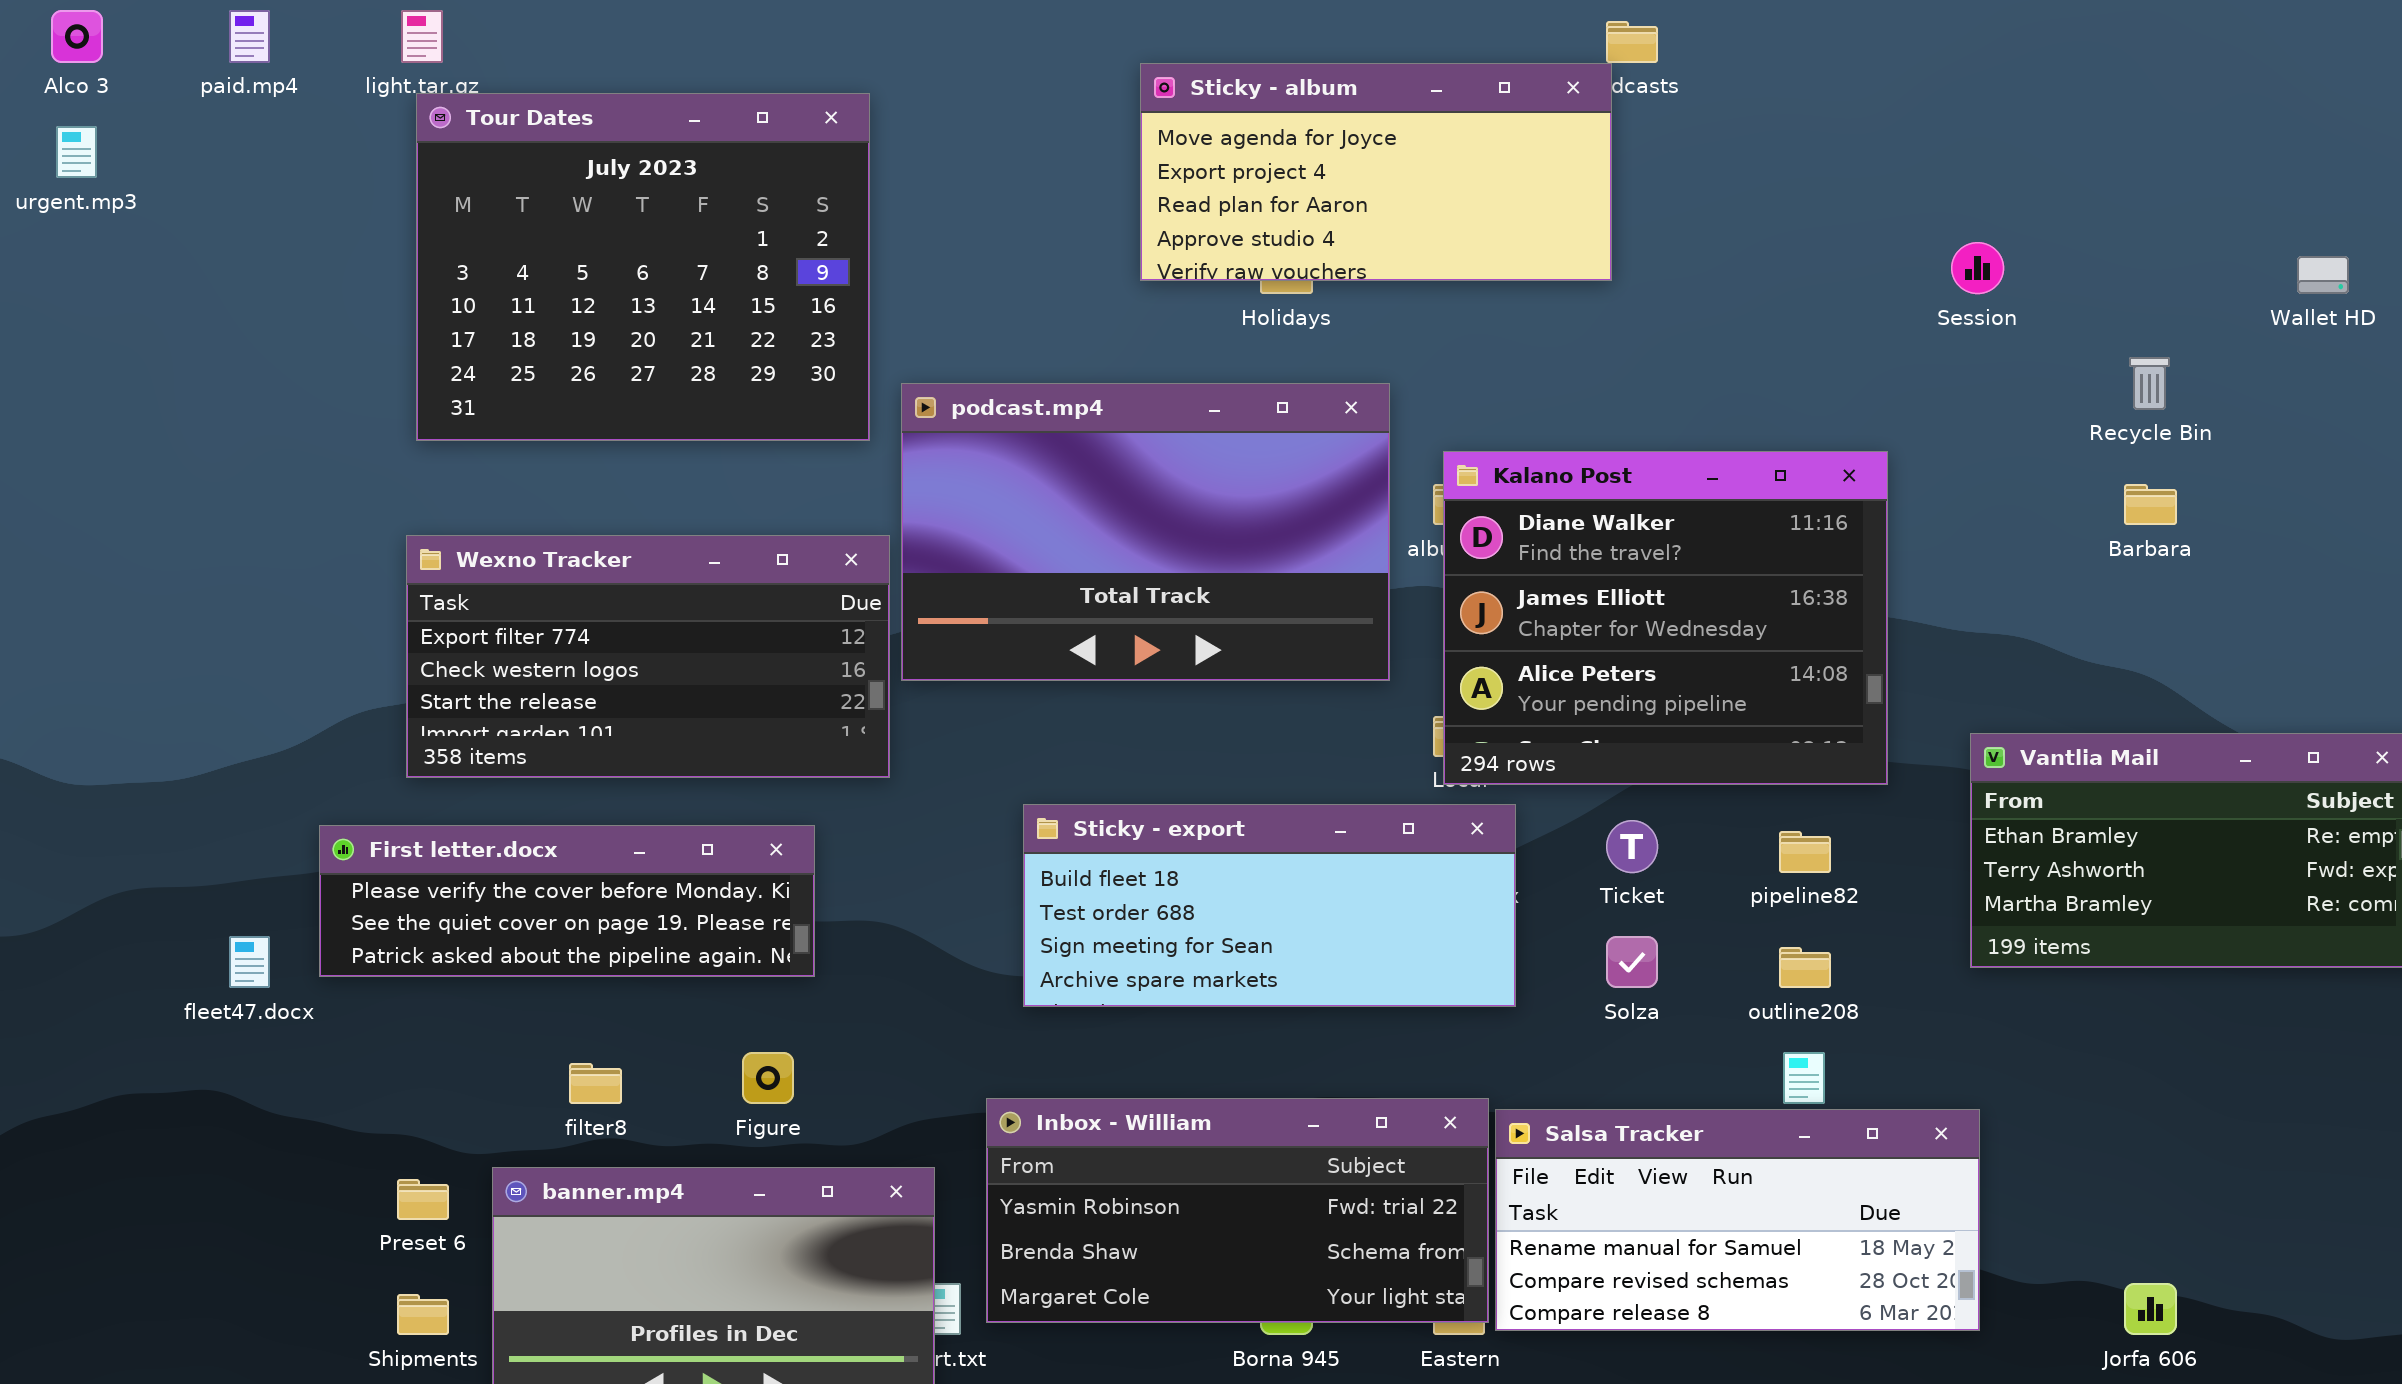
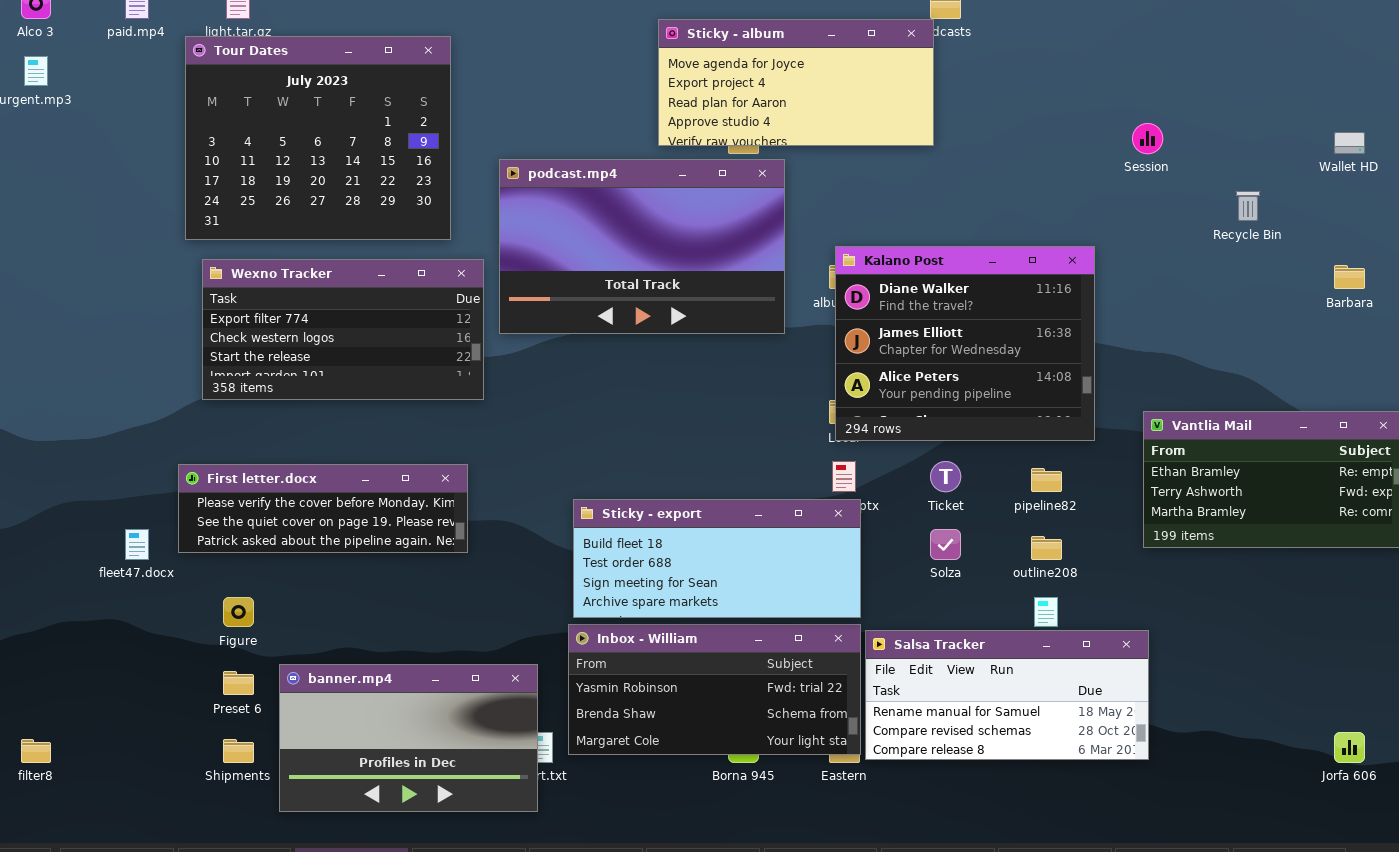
Tour Dates: [416,93,870,441] -> [185,36,451,240], moved
podcast.mp4: [901,383,1390,681] -> [499,159,785,334], moved
Barbara: [2124,484,2177,525] -> [1334,265,1365,289], moved
Wexno Tracker: [406,535,890,778] -> [202,259,484,400], moved
Sticky - export: [1023,804,1516,1007] -> [573,499,861,618], moved
Figure: [742,1052,794,1104] -> [223,597,254,627], moved
filter8: [569,1063,622,1104] -> [21,739,51,763], moved
Jorfa 606: [2124,1283,2177,1335] -> [1334,732,1365,763], moved

